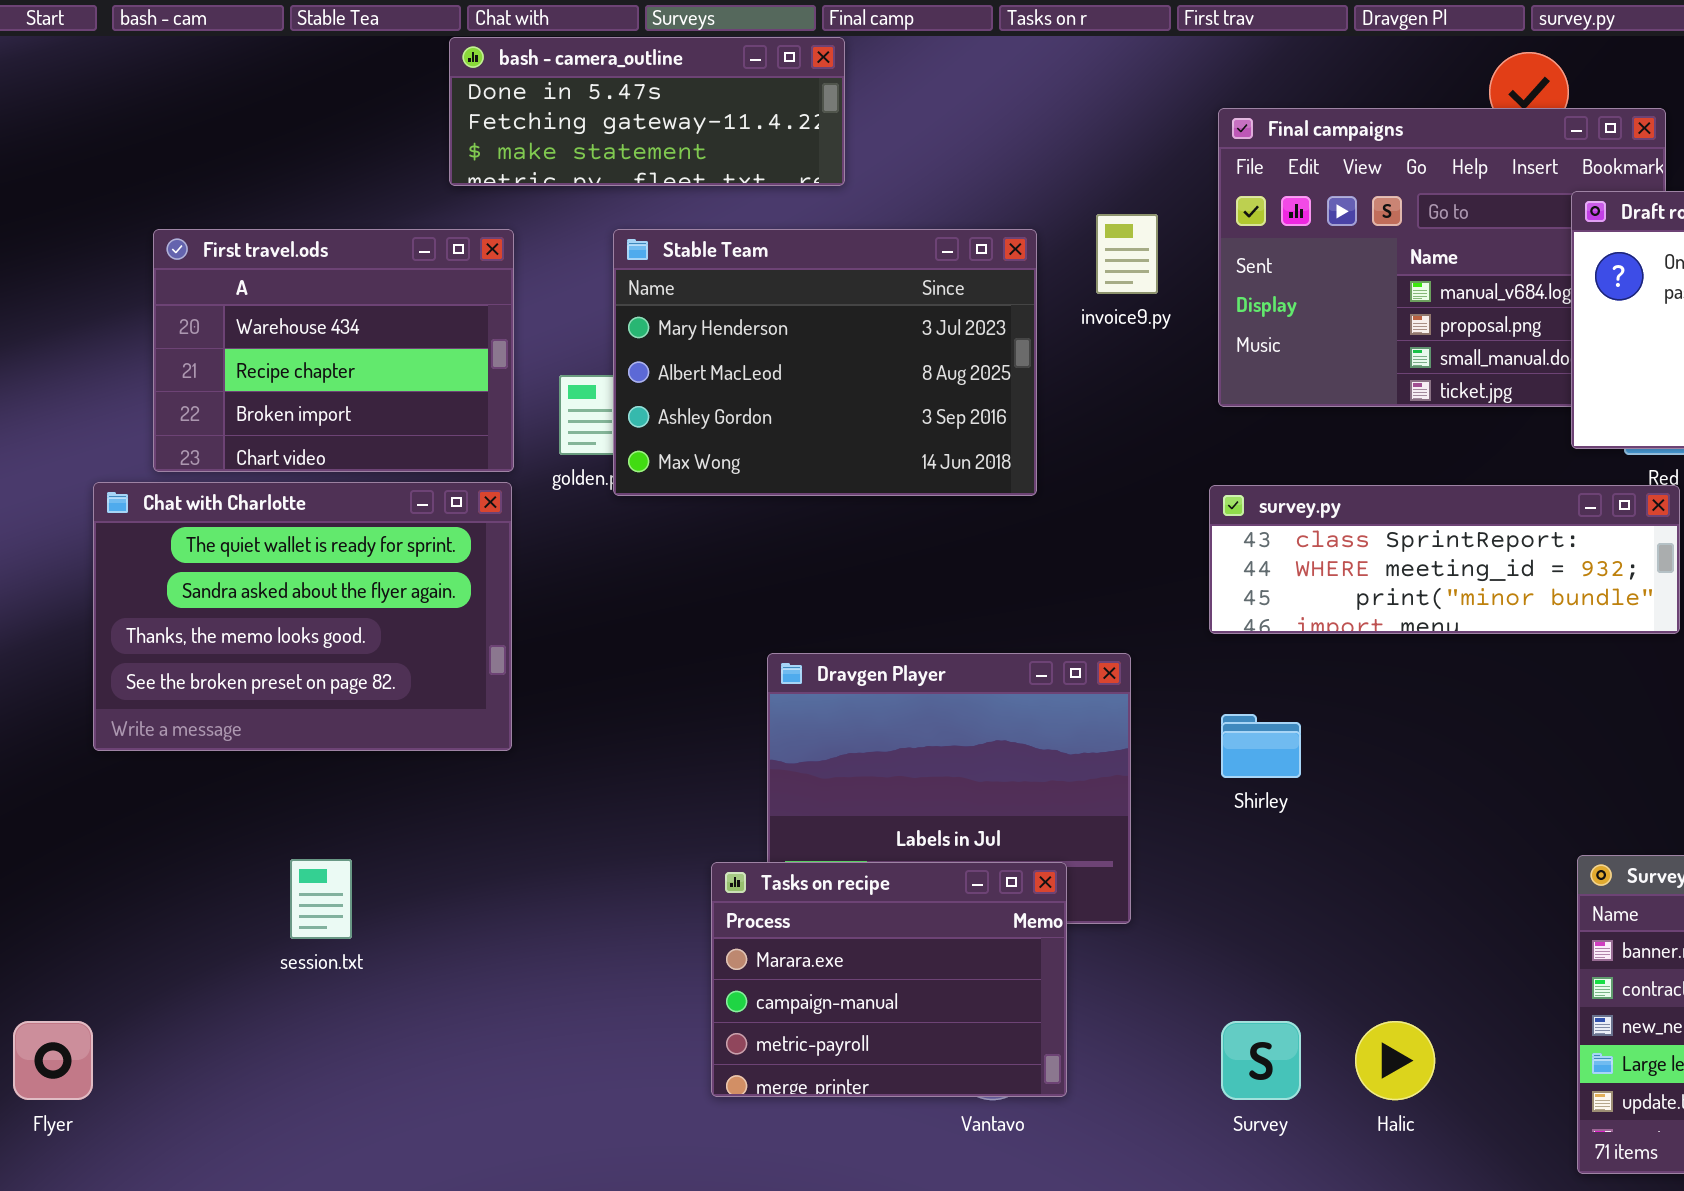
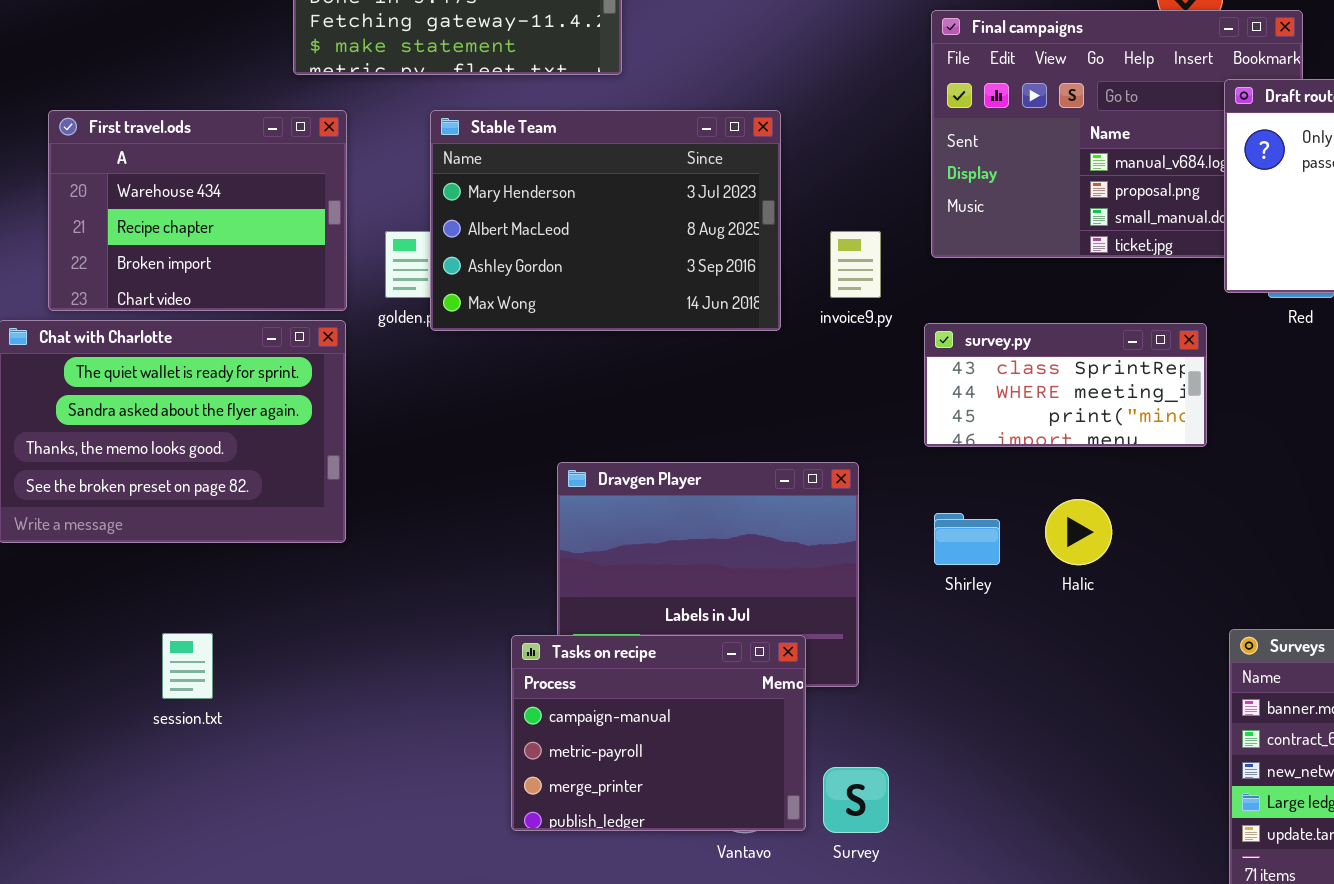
invoice9.py: [1096,214,1158,294] -> [830,231,881,298], moved
survey.py: [1209,485,1680,634] -> [924,323,1207,447], resized
Tasks on recipe: [711,862,1067,1097] -> [511,635,806,831], scrolled down 1 row
Survey: [1221,1021,1301,1100] -> [823,767,889,833], moved
Halic: [1355,1021,1435,1100] -> [1045,499,1112,565], moved

